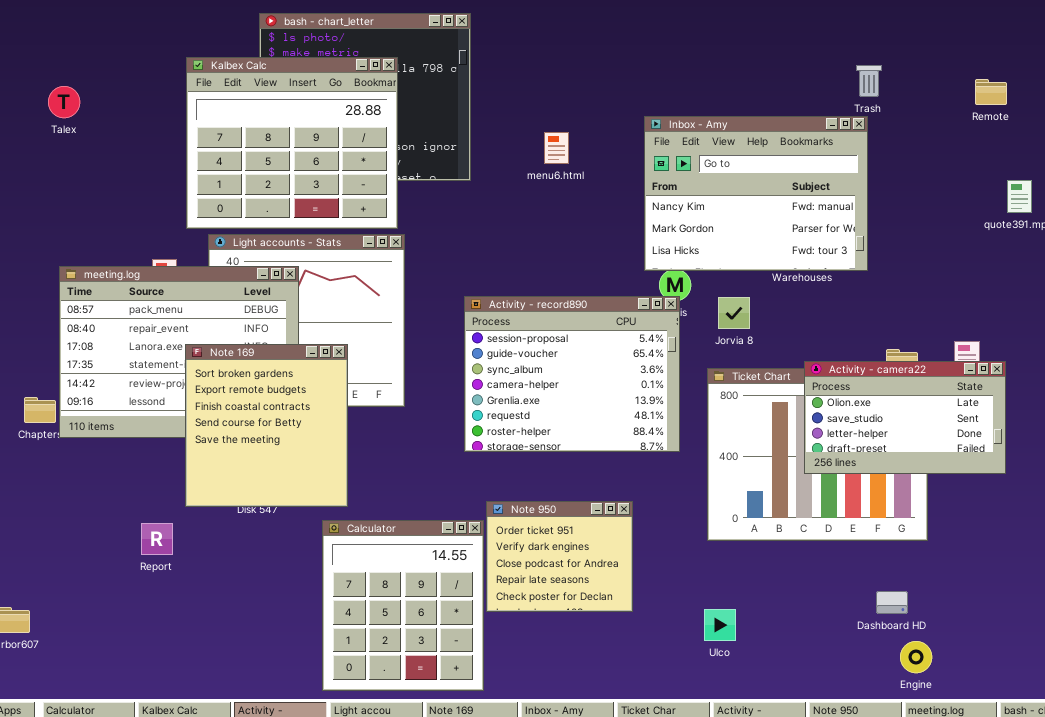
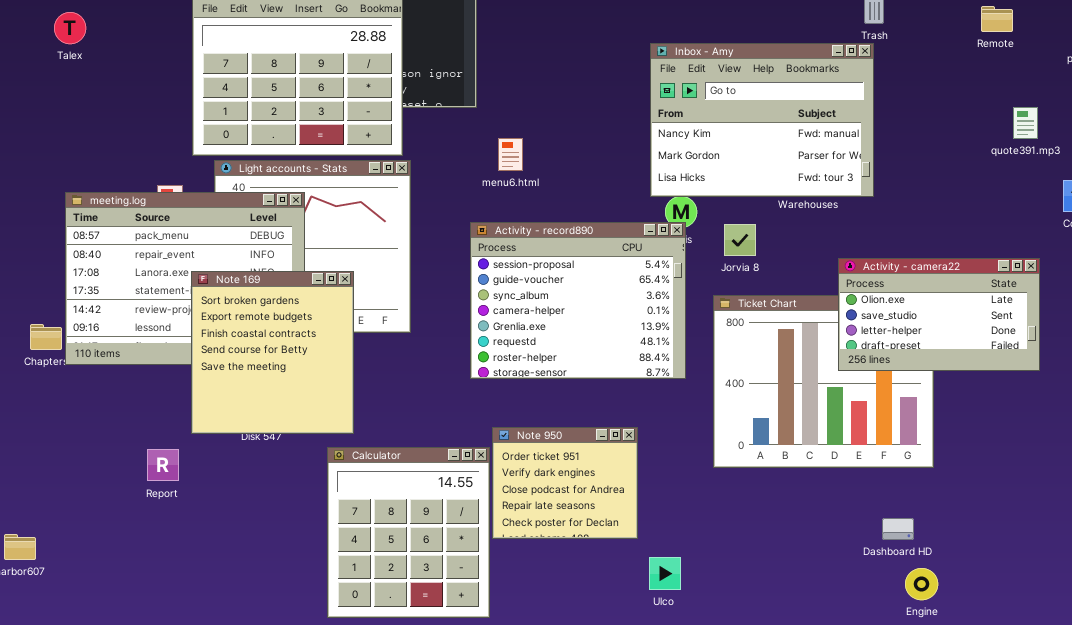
menu6.html: [544,132,569,164] -> [498,138,523,171], moved
Activity - camera22: [804,361,1006,474] -> [838,258,1040,371], moved
Ulco: [704,609,736,641] -> [649,557,681,590], moved

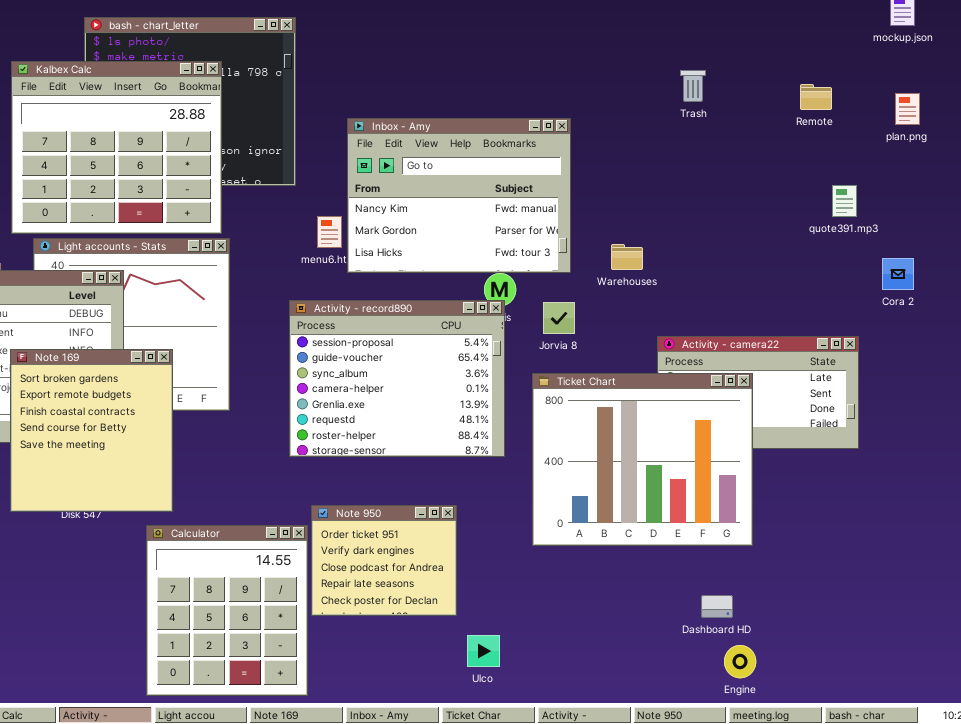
Inbox - Amy: [650,43,874,197] -> [347,118,571,273], moved
Ticket Chart: [713,295,934,468] -> [532,373,753,546], raised

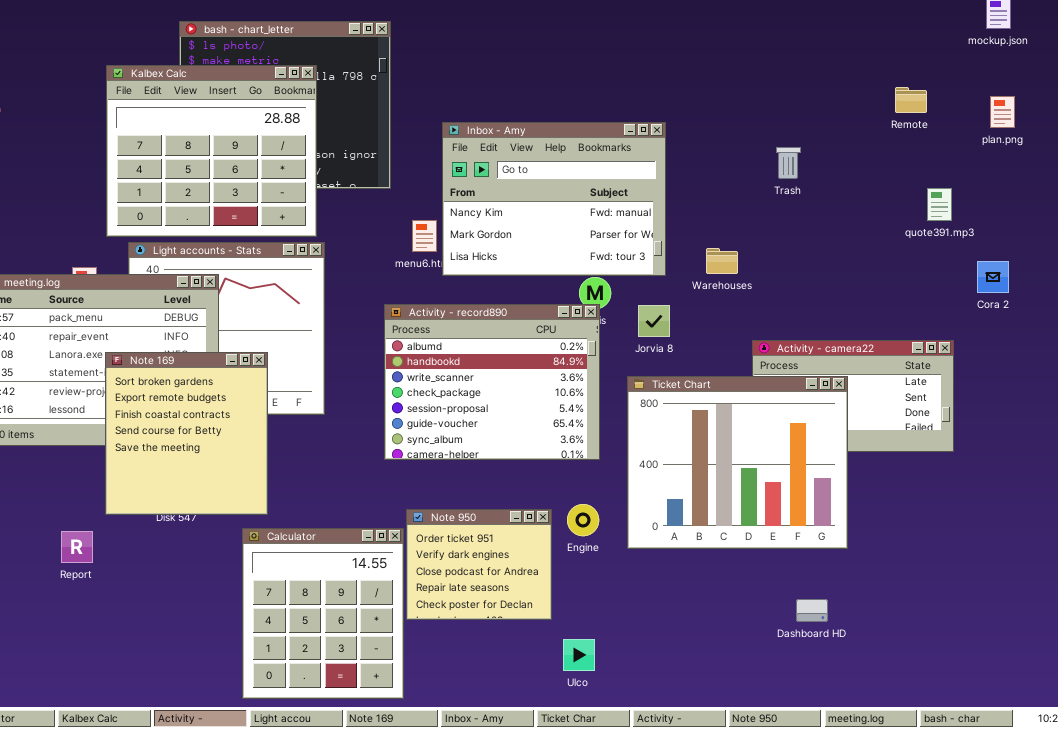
Trash: [680,70,706,102] -> [776,147,801,179], moved
Activity - record890: [289,300,505,457] -> [384,304,600,460], scrolled up 4 rows
Engine: [724,645,756,678] -> [567,504,599,536], moved

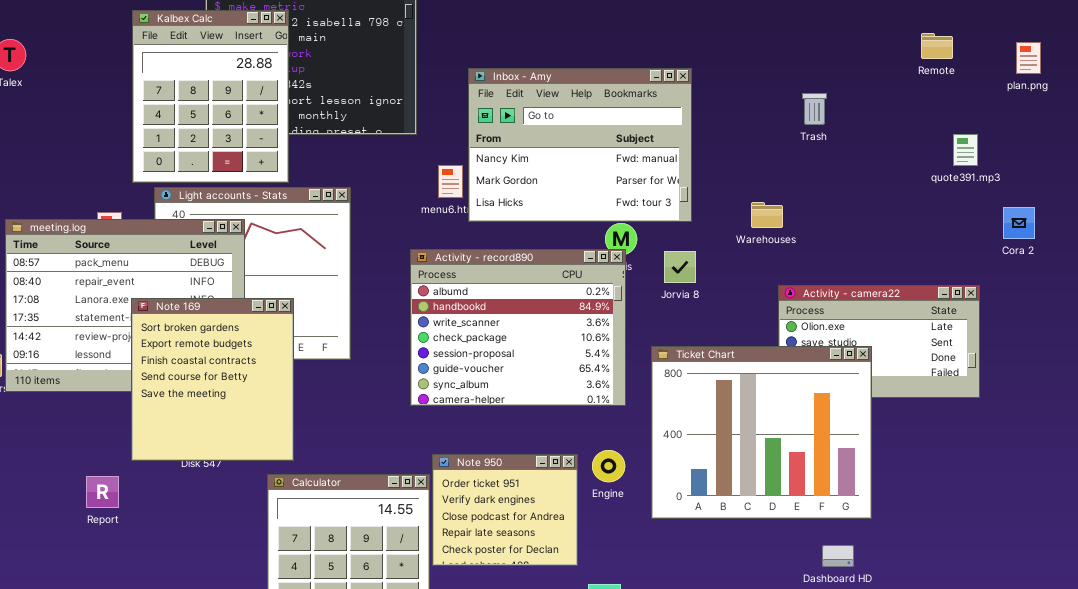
Kalbex Calc: [106,65,317,237] -> [132,10,289,183], resized
Warehouses: [706,248,738,274] -> [751,202,783,228], moved
Ticket Chart: [627,376,848,549] -> [651,346,872,519], moved

